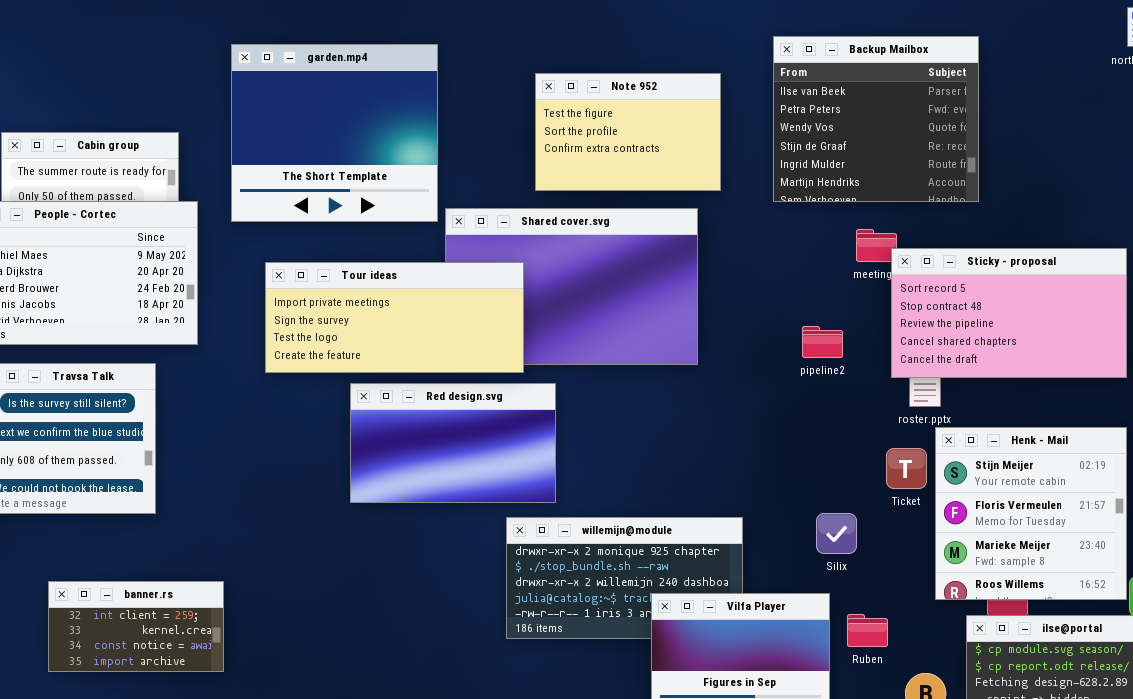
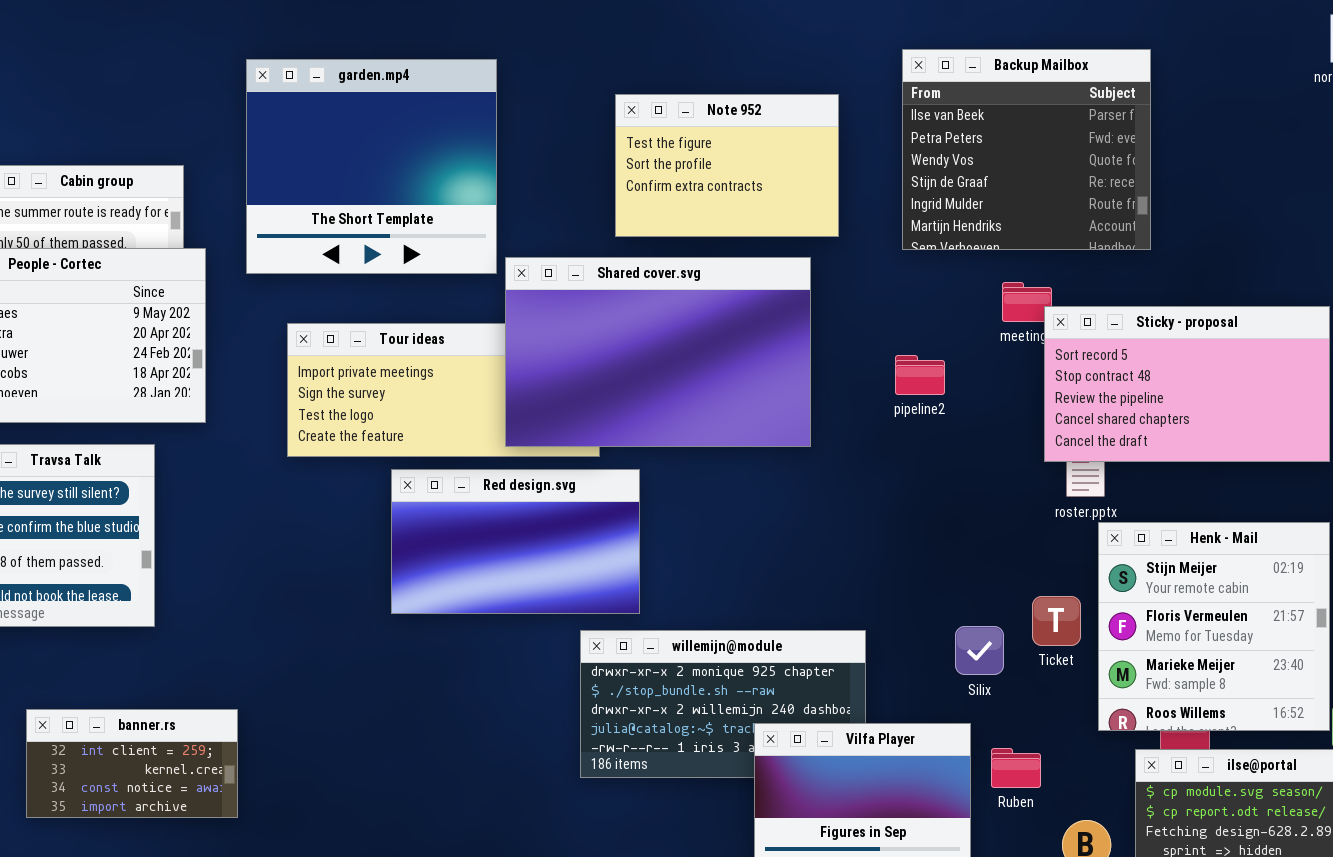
Shared cover.svg: [445,208,698,365] -> [505,257,811,447], raised
pipeline2: [802,326,843,358] -> [895,355,945,395], moved
Ticket: [886,448,927,489] -> [1032,596,1081,646], moved

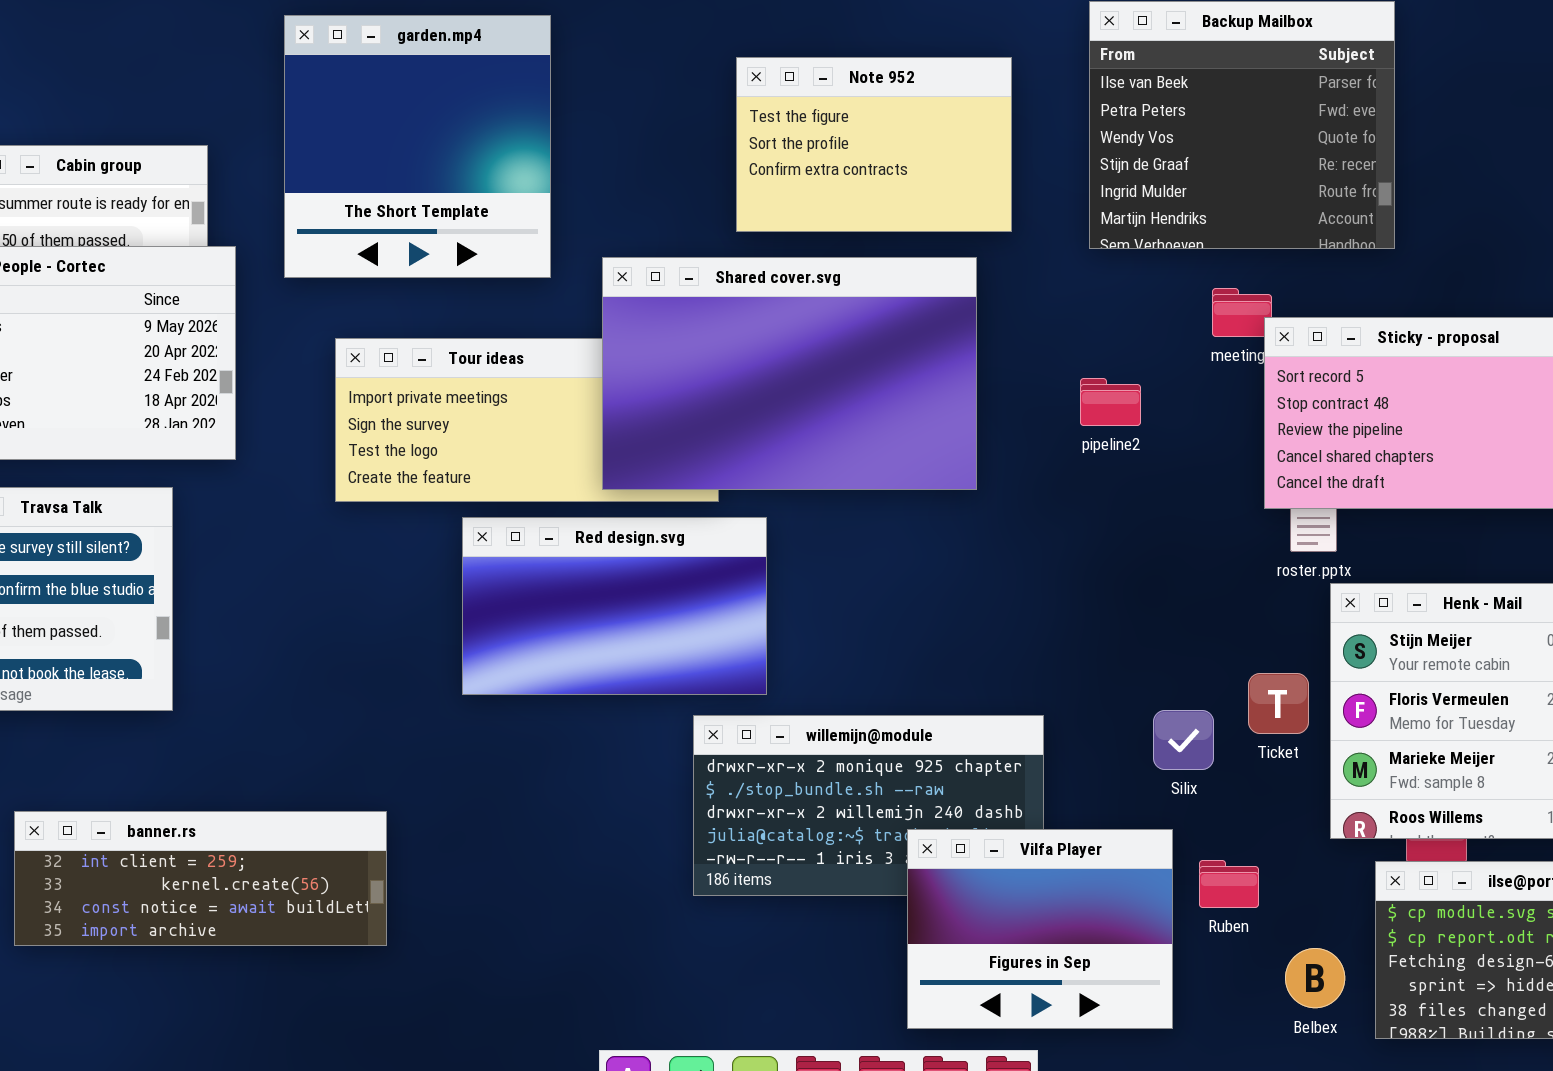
garden.mp4: [246,59,497,274] -> [284,15,551,278], resized
banner.rs: [26,709,238,818] -> [14,811,387,946], resized

